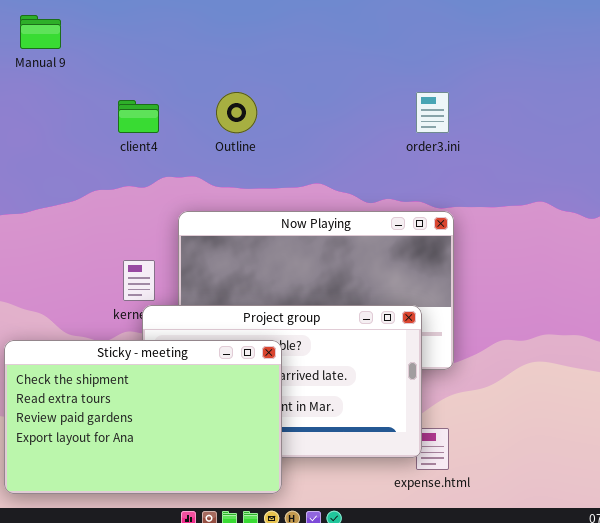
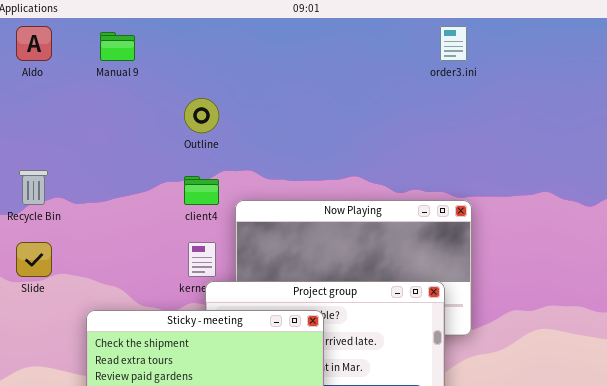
Outline: [216,92,257,133] -> [184,98,219,133], moved
order3.ini: [416,92,449,133] -> [440,26,467,61], moved
client4: [118,100,159,133] -> [184,176,219,205], moved

